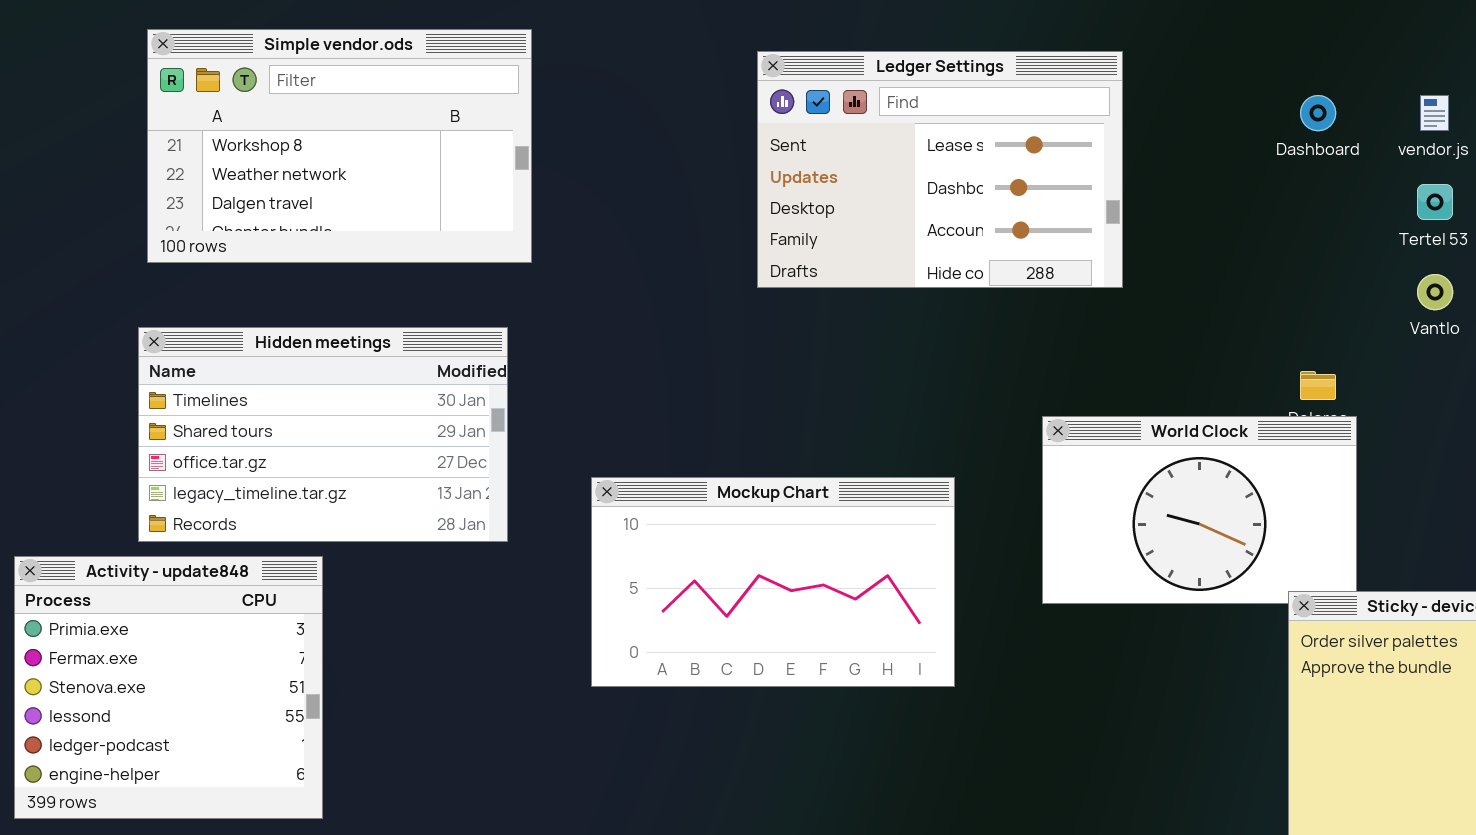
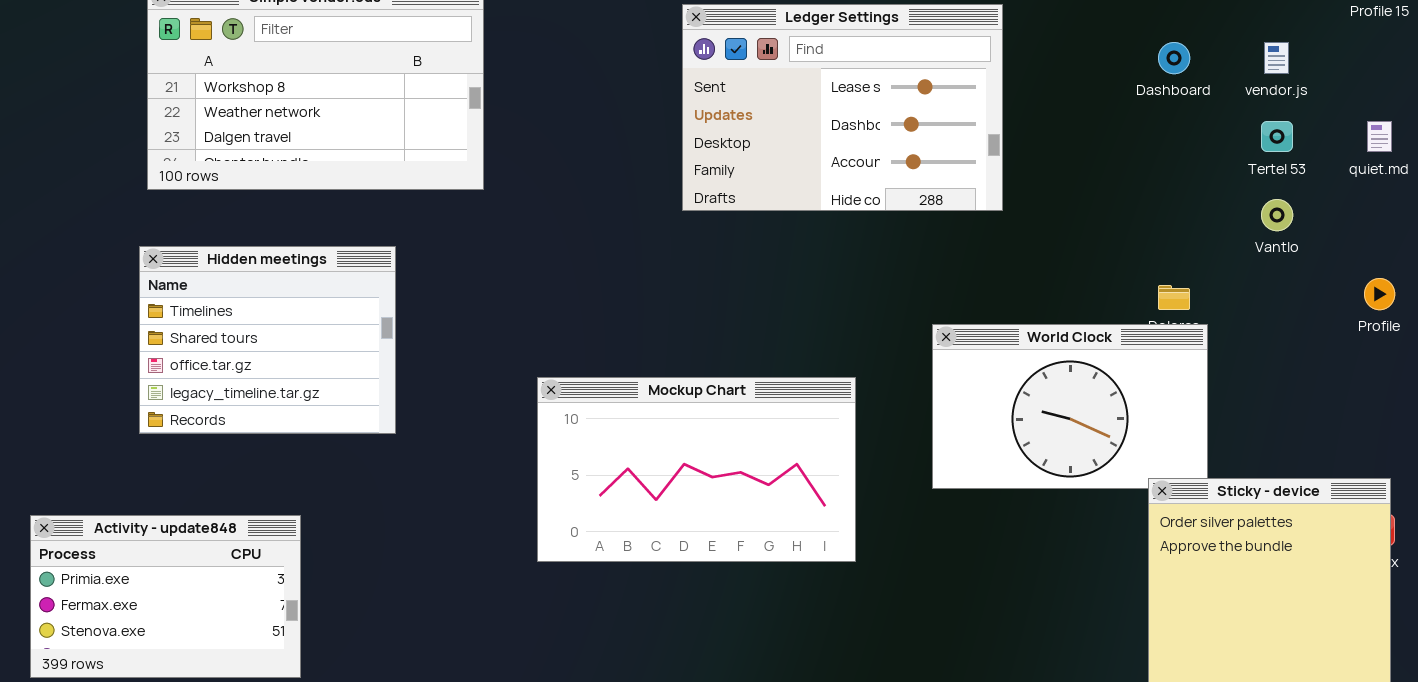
Hidden meetings: [138,327,508,542] -> [139,246,396,434], resized
Activity - update848: [14,556,323,819] -> [30,515,301,678], resized

